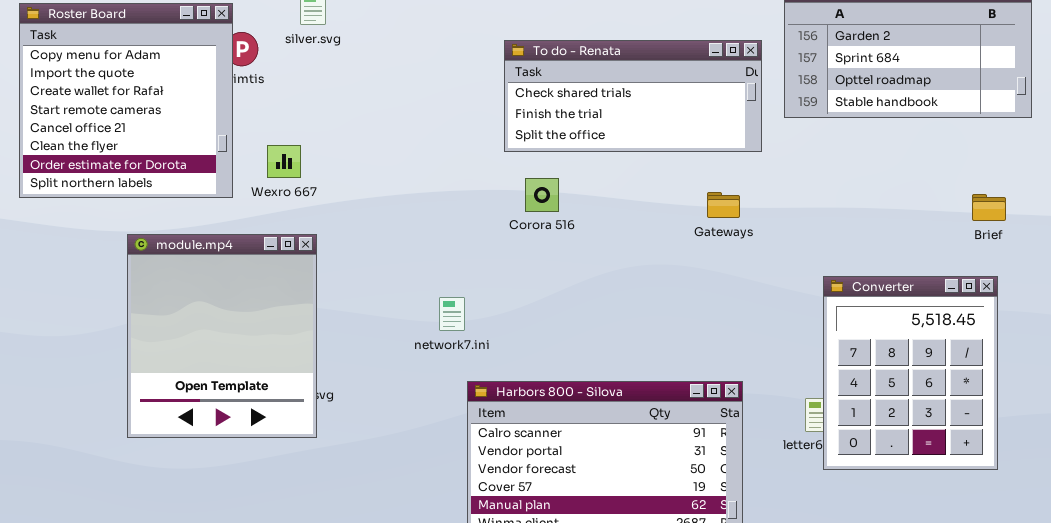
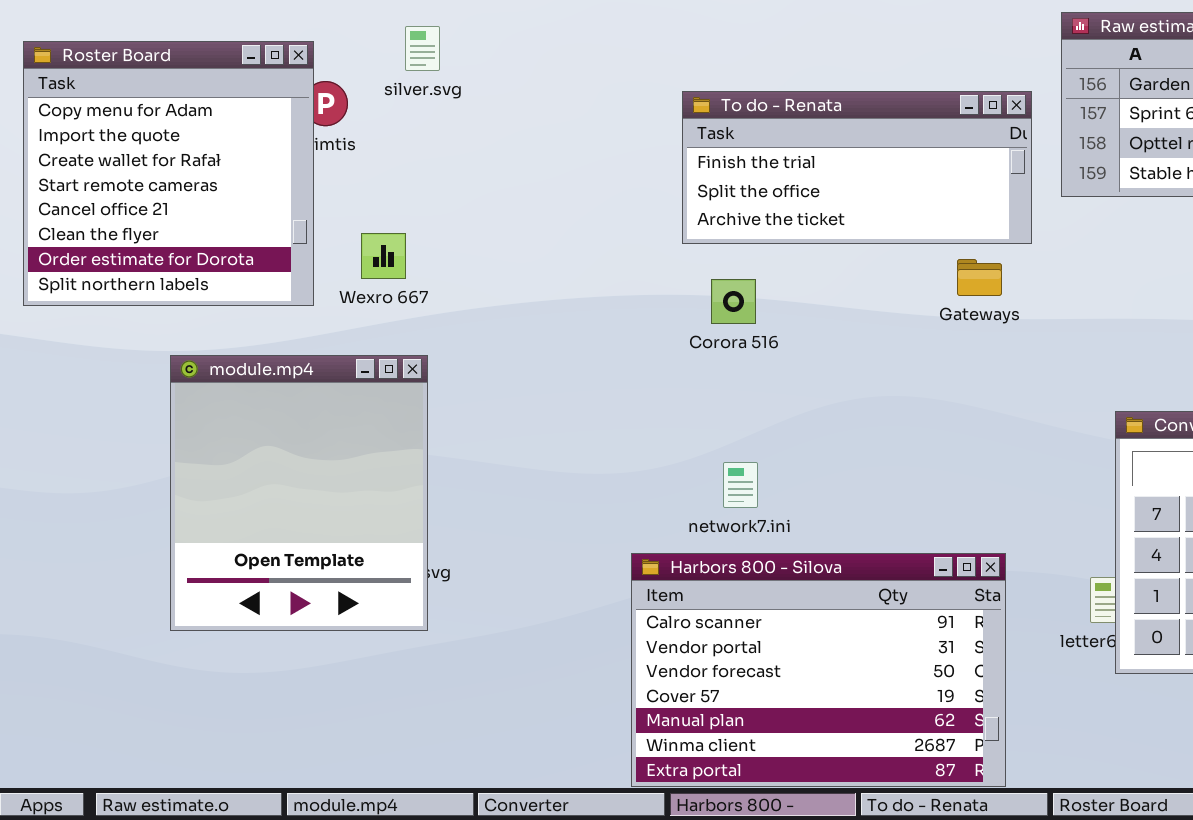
To do - Renata: [504,40,762,152] -> [682,91,1032,244], scrolled down 1 row
Gateways: [707,192,740,218] -> [957,259,1002,296], moved
network7.ini: [439,297,465,331] -> [723,462,758,508], moved

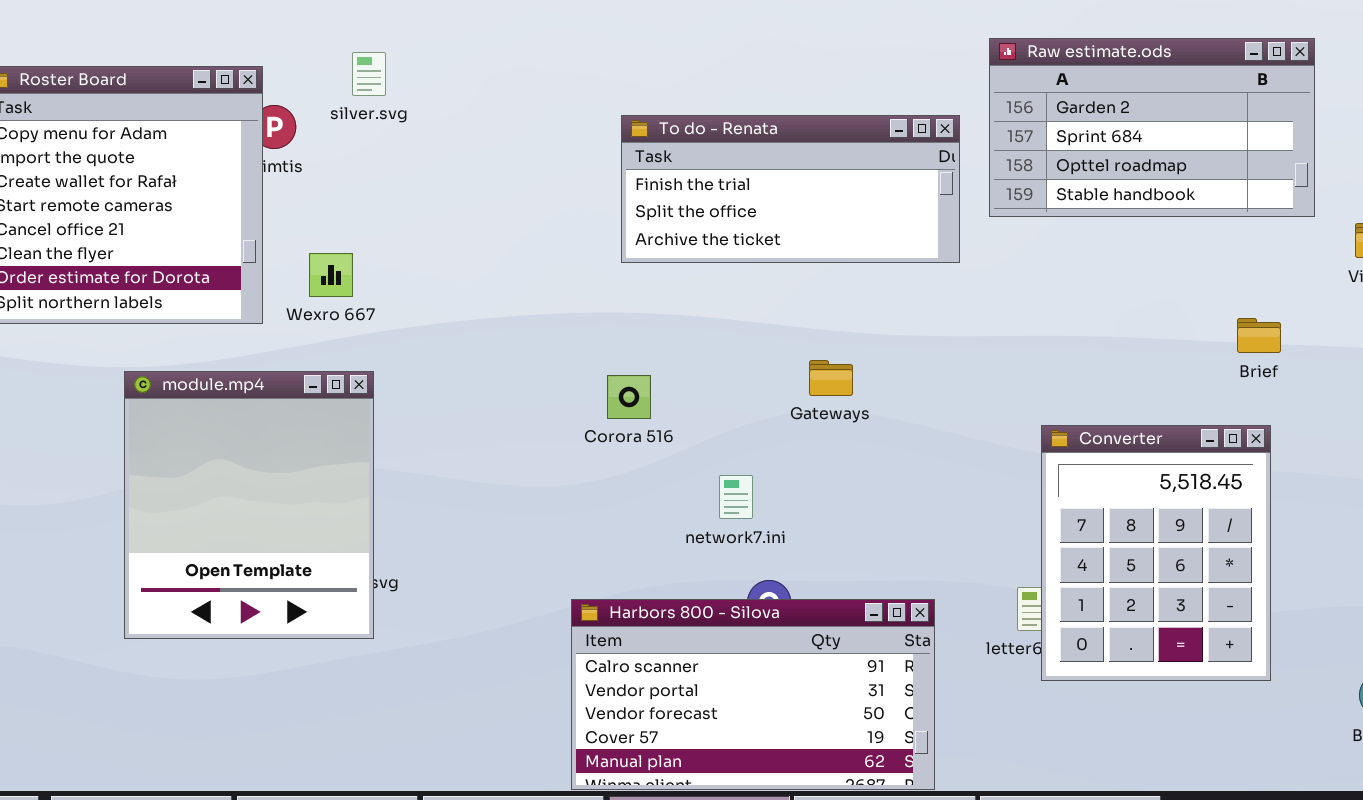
Gateways: [957,259,1002,296] -> [809,360,853,396], moved
Corora 516: [711,279,756,324] -> [607,375,651,419], moved
network7.ini: [723,462,758,508] -> [719,475,753,519], moved
Harbors 800 - Silova: [631,553,1006,787] -> [571,599,935,790], resized

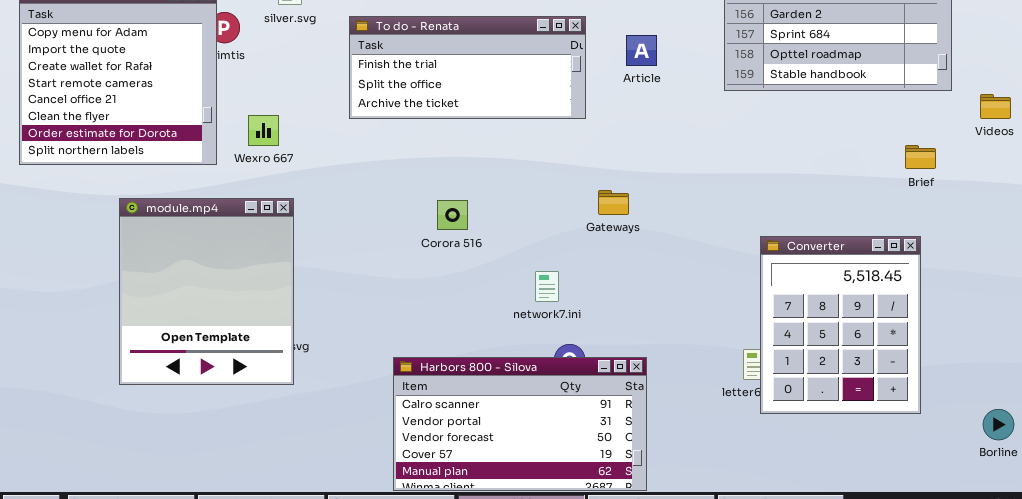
To do - Renata: [621,115,960,263] -> [349,16,586,119], moved
Brief: [1237,318,1281,353] -> [905,145,936,169], moved
Corora 516: [607,375,651,419] -> [437,200,468,230], moved
Harbors 800 - Silova: [571,599,935,790] -> [393,357,647,491], moved

